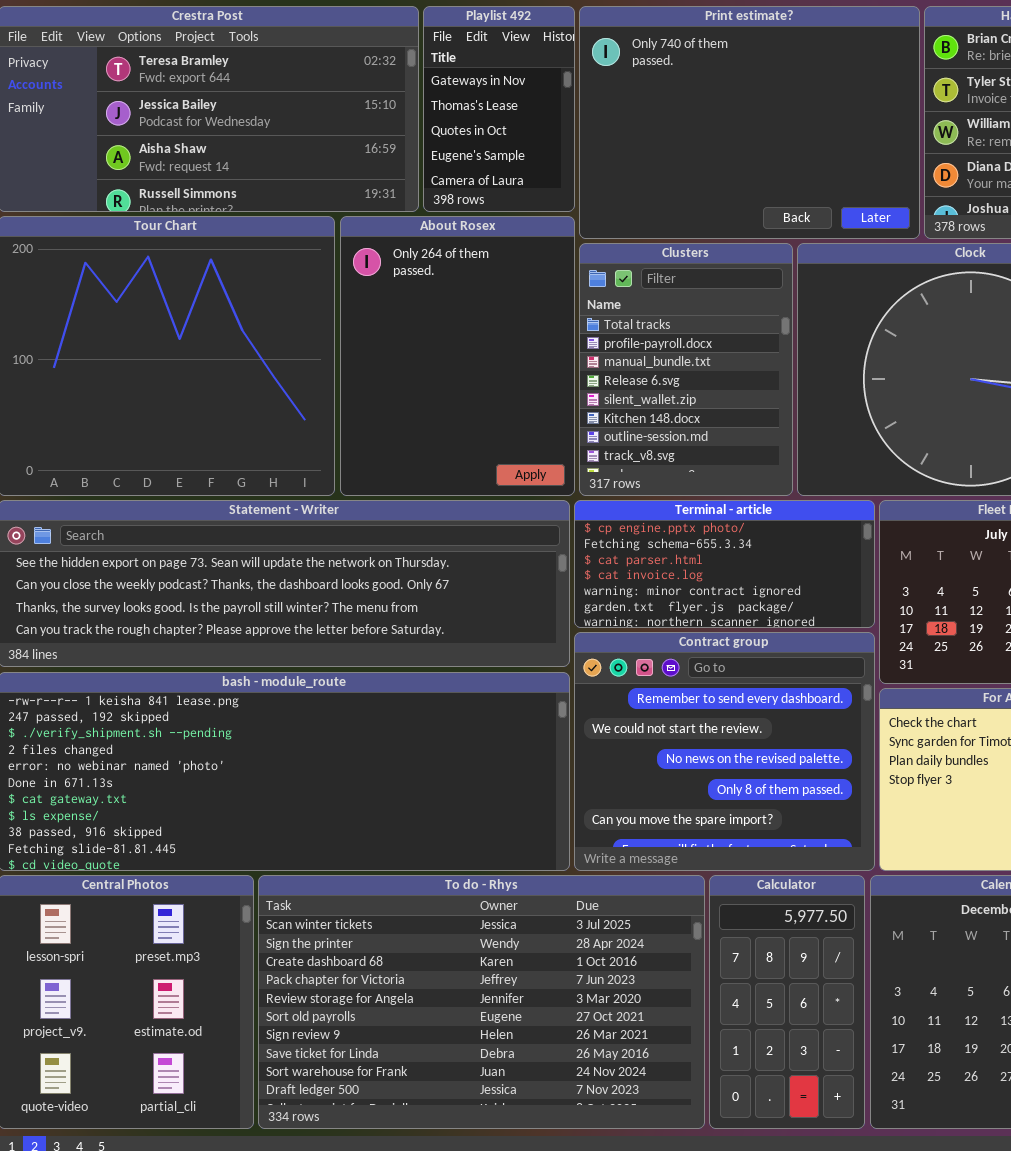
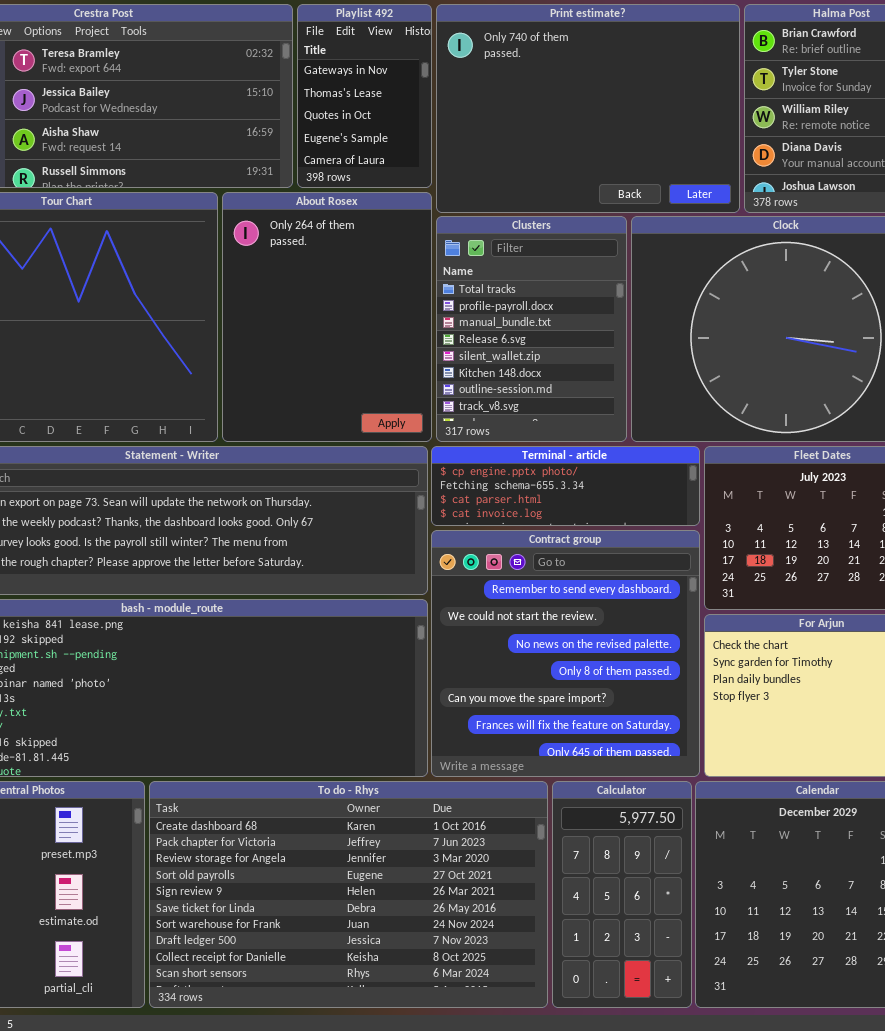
Terminal - article: [574,500,875,628] -> [431,446,700,526], resized
Contract group: [574,632,875,871] -> [431,530,700,777], resized
To do - Rhys: [258,875,705,1129] -> [149,781,548,1008], scrolled down 2 rows

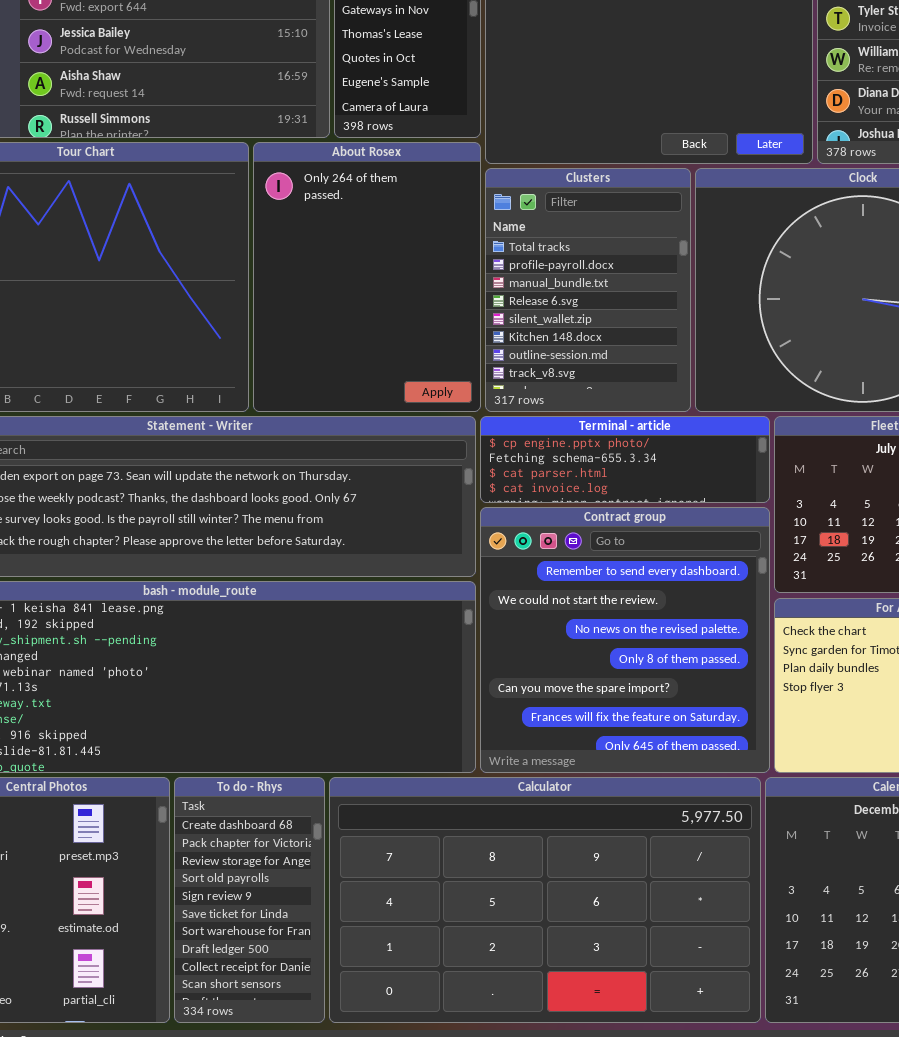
To do - Rhys: [149,781,548,1008] -> [174,777,325,1023], resized
Calculator: [552,781,692,1008] -> [329,777,761,1023], resized

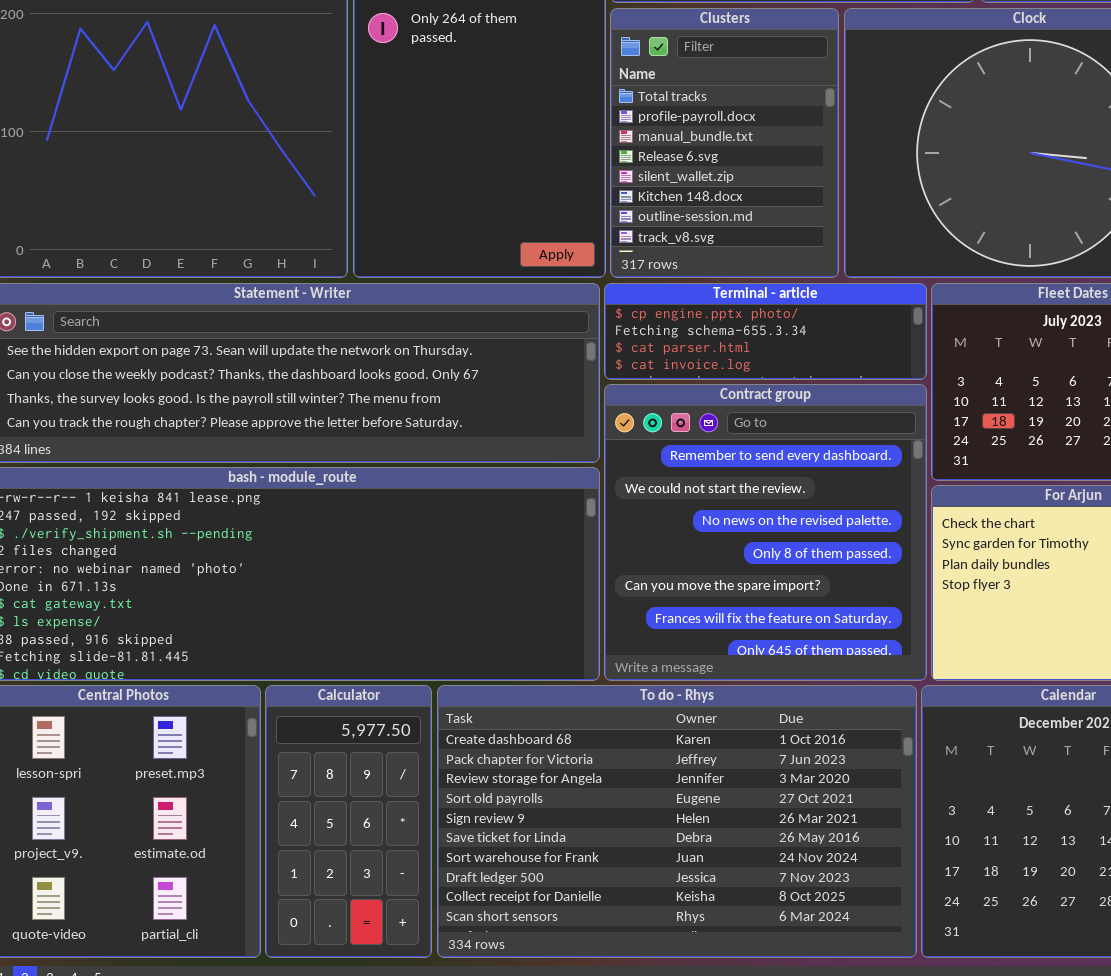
To do - Rhys: [174,777,325,1023] -> [437,685,917,958], moved, resized
Calculator: [329,777,761,1023] -> [265,685,432,958], moved, resized

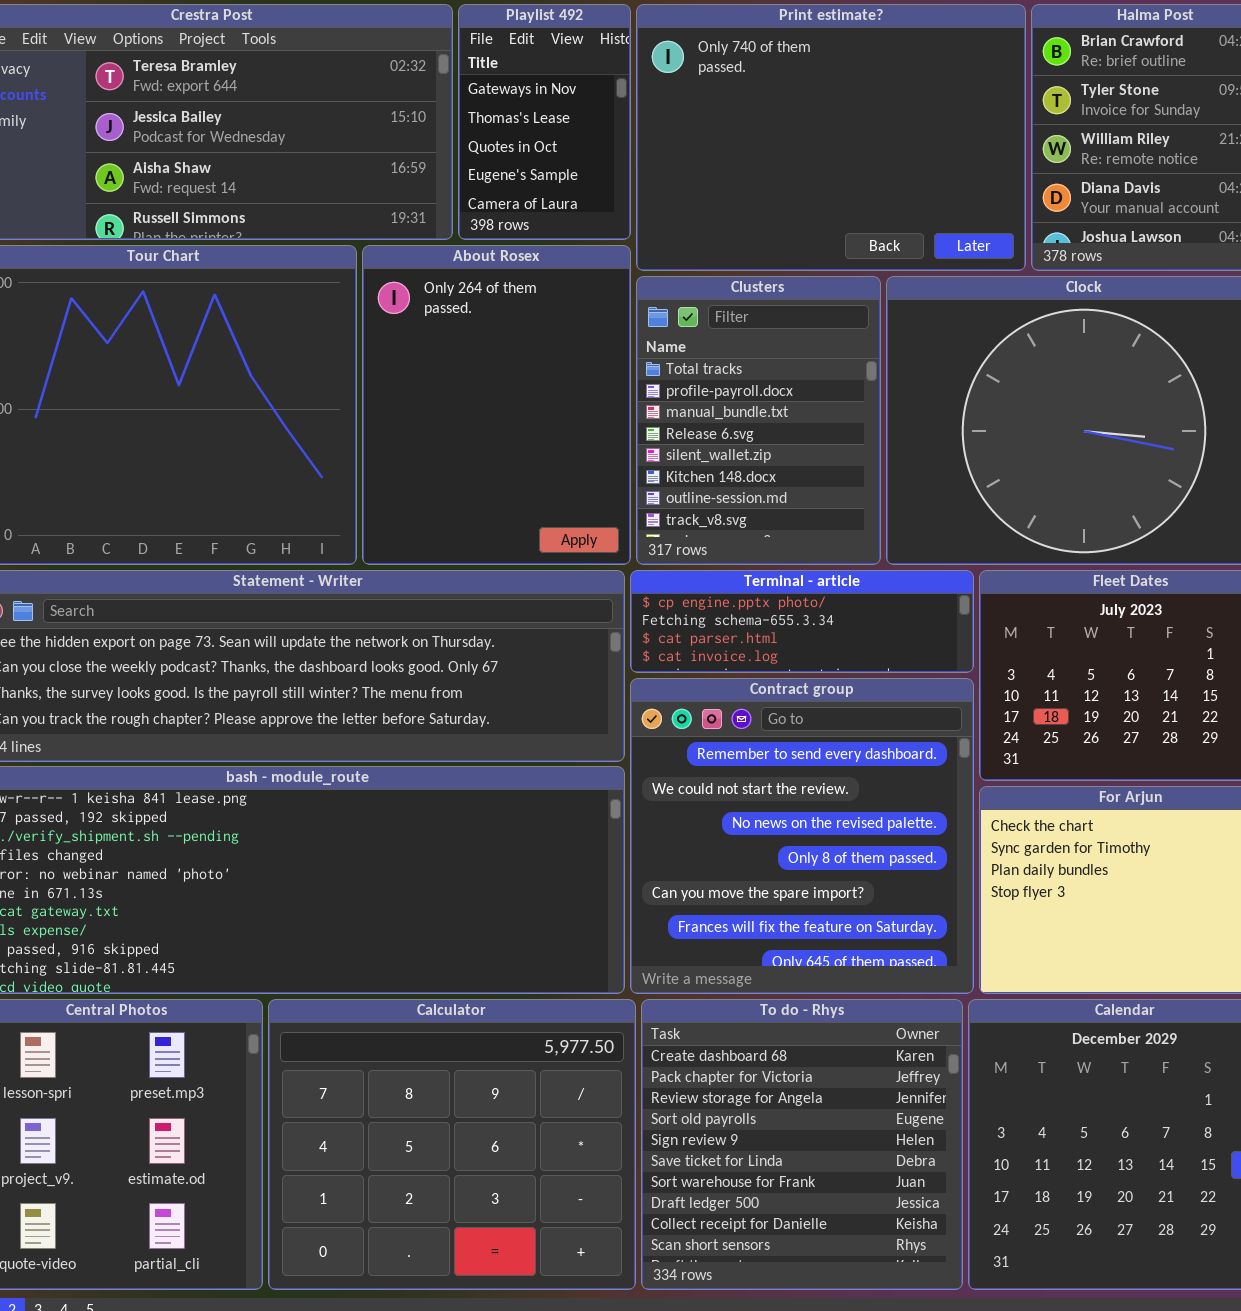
Calculator: [265,685,432,958] -> [268,999,636,1290], resized
To do - Rhys: [437,685,917,958] -> [641,999,963,1290], resized

